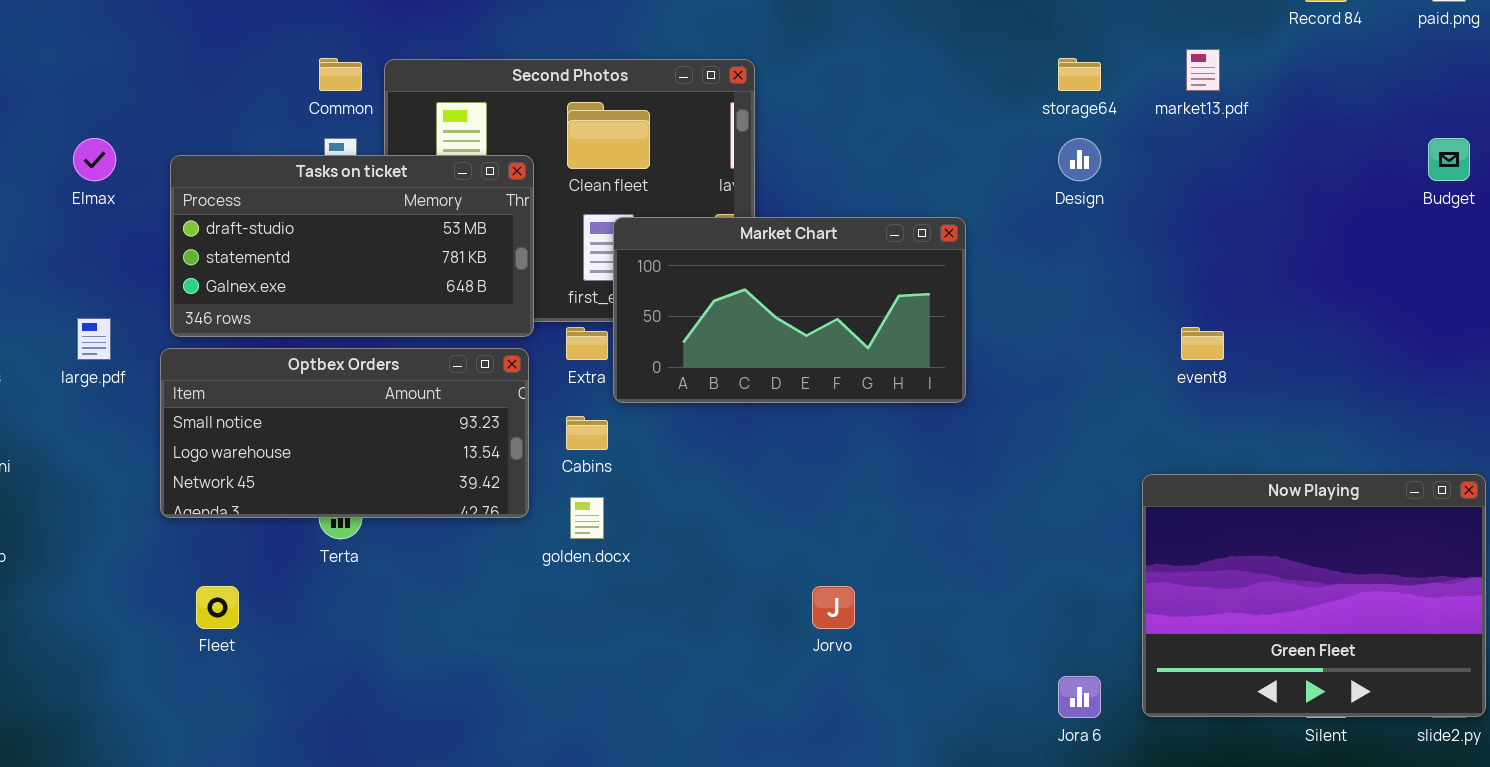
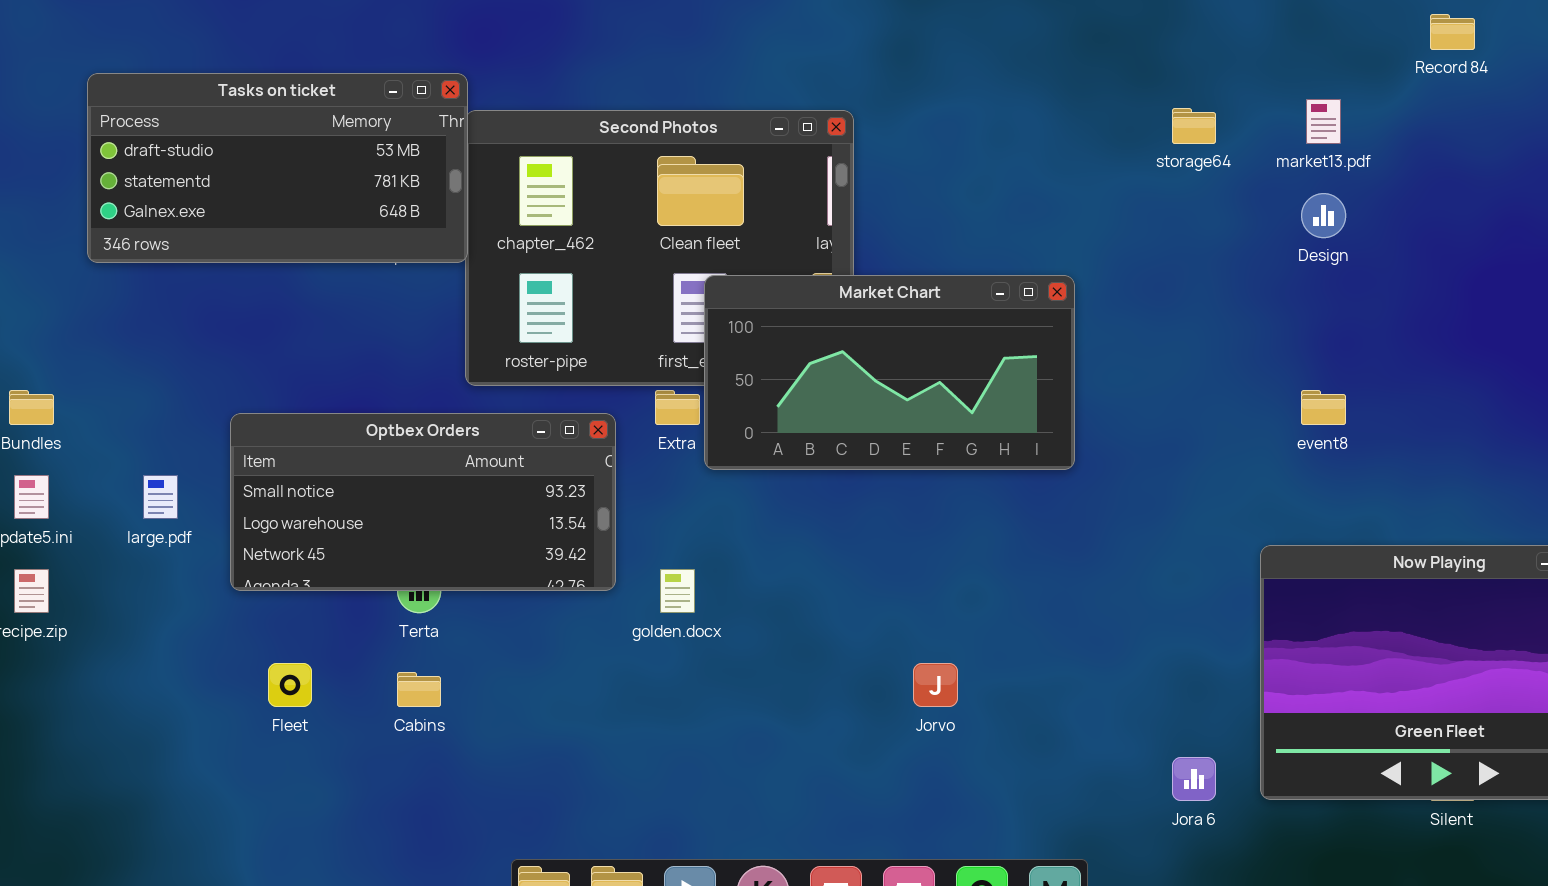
Design: [1058,138,1101,181] -> [1301,193,1346,238], moved
Tasks on ticket: [170,155,534,337] -> [87,73,468,263], moved
large.pdf: [77,318,111,360] -> [143,475,178,519], moved
Cabins: [566,416,608,450] -> [397,672,441,707], moved

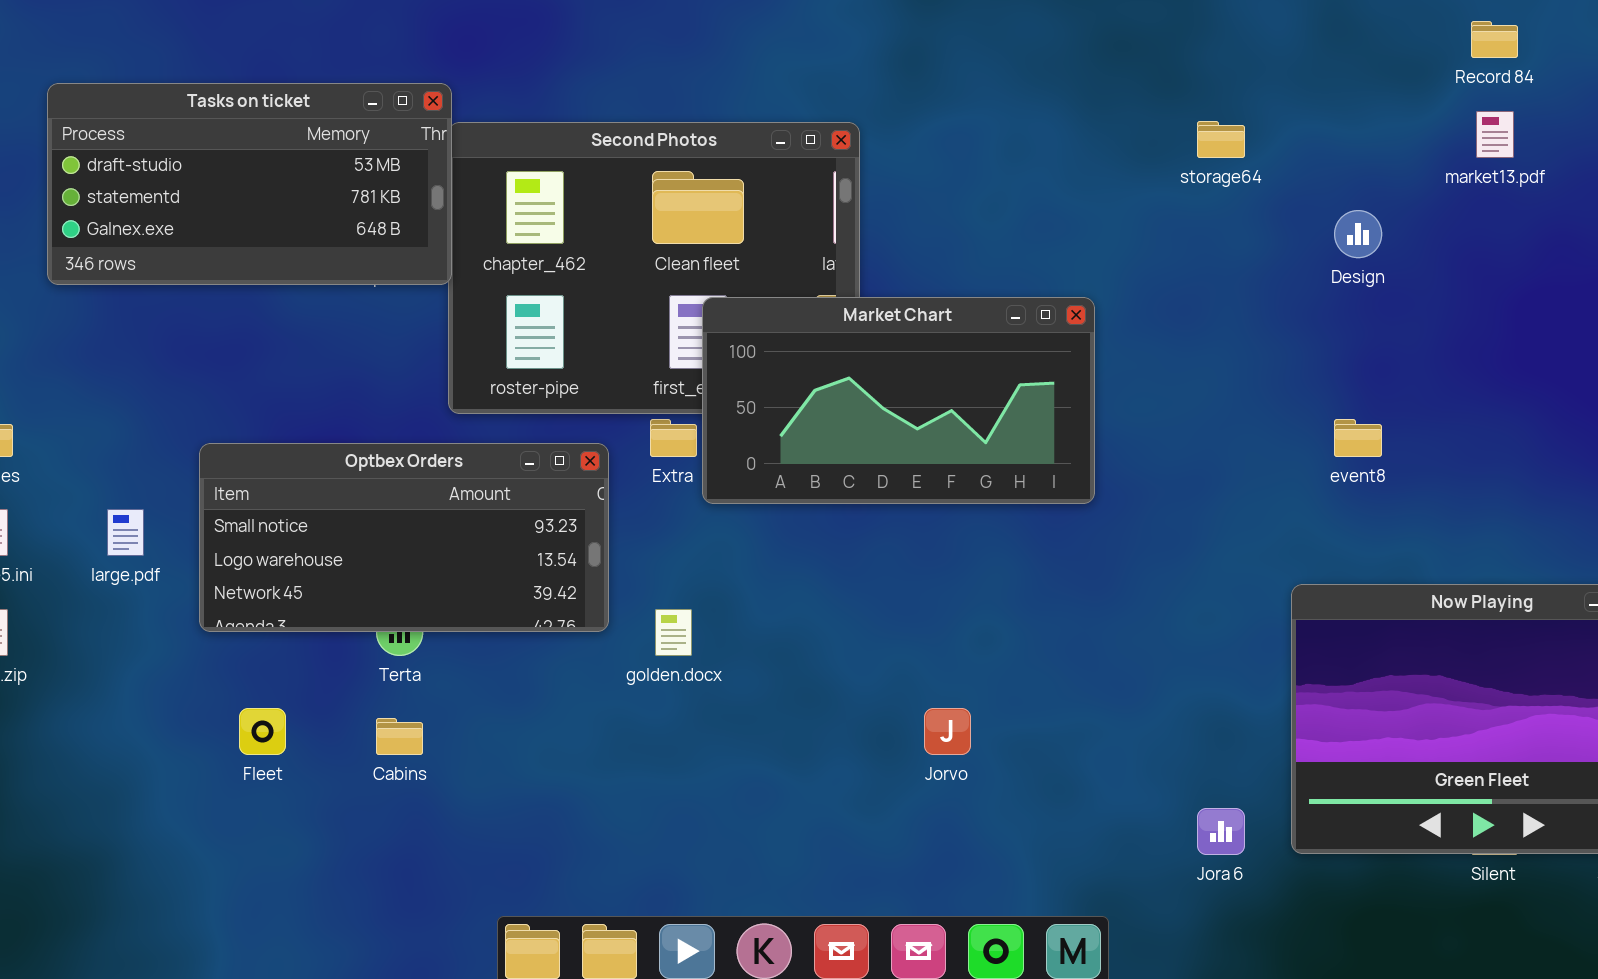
market13.pdf: [1306,99,1341,144] -> [1476,111,1514,158], moved

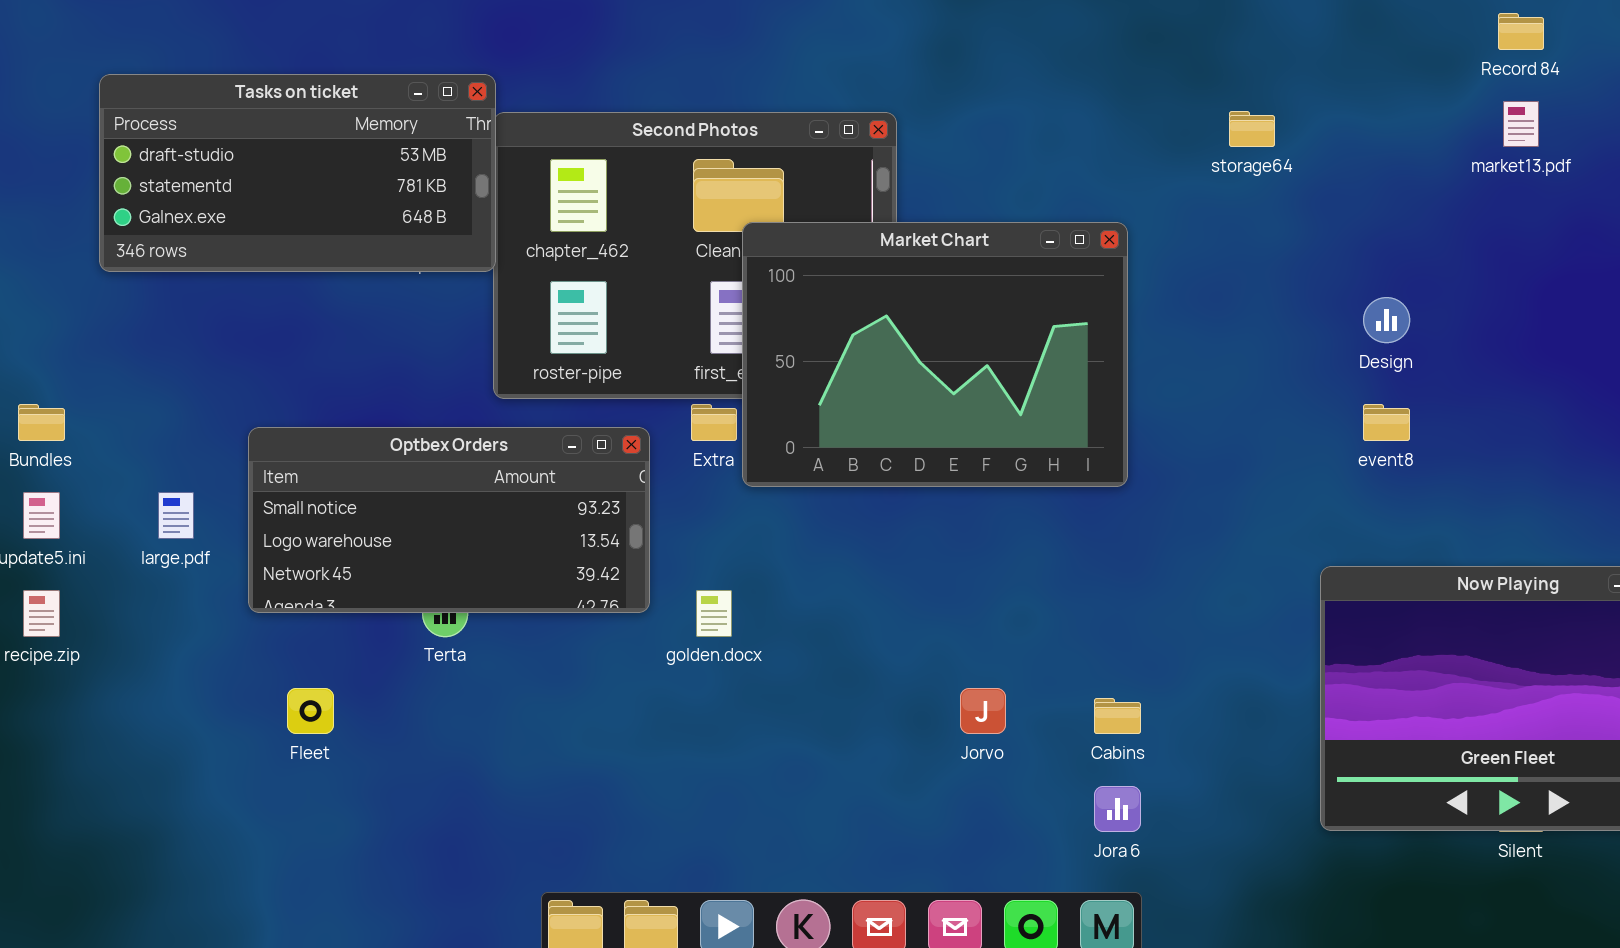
Design: [1334,210,1382,258] -> [1363,297,1410,343], moved
Market Chart: [702,297,1095,504] -> [742,222,1128,487], resized
Cabins: [376,718,423,755] -> [1094,698,1141,734], moved
Jora 6: [1197,808,1245,855] -> [1094,786,1141,832], moved

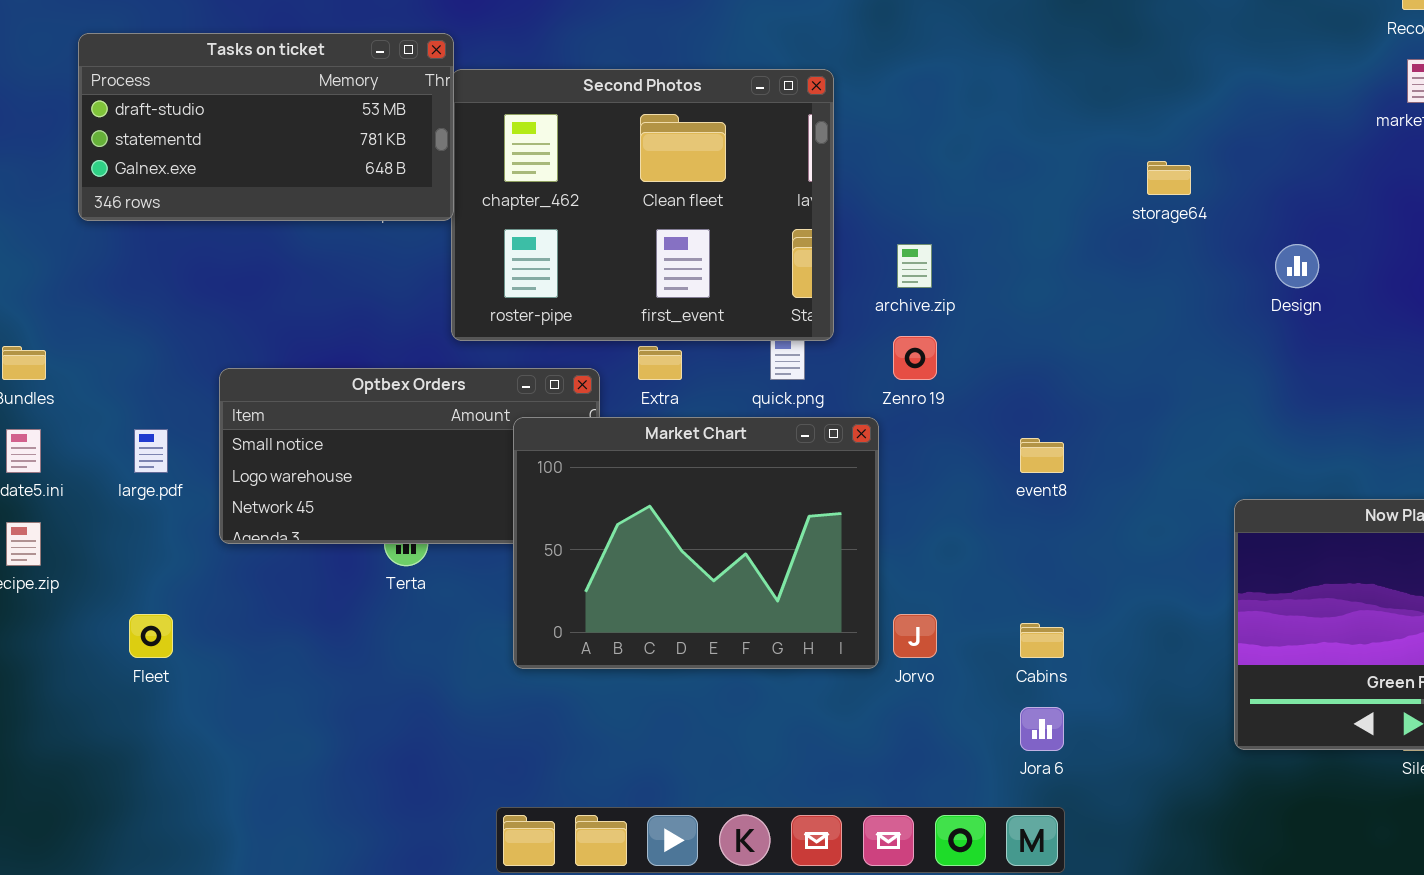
storage64: [1229,111,1275,147] -> [1147,161,1191,195], moved
Market Chart: [742,222,1128,487] -> [513,417,879,669], moved
event8: [1363,404,1410,441] -> [1020,438,1064,473], moved
Fleet: [287,688,334,734] -> [129,614,173,658], moved

